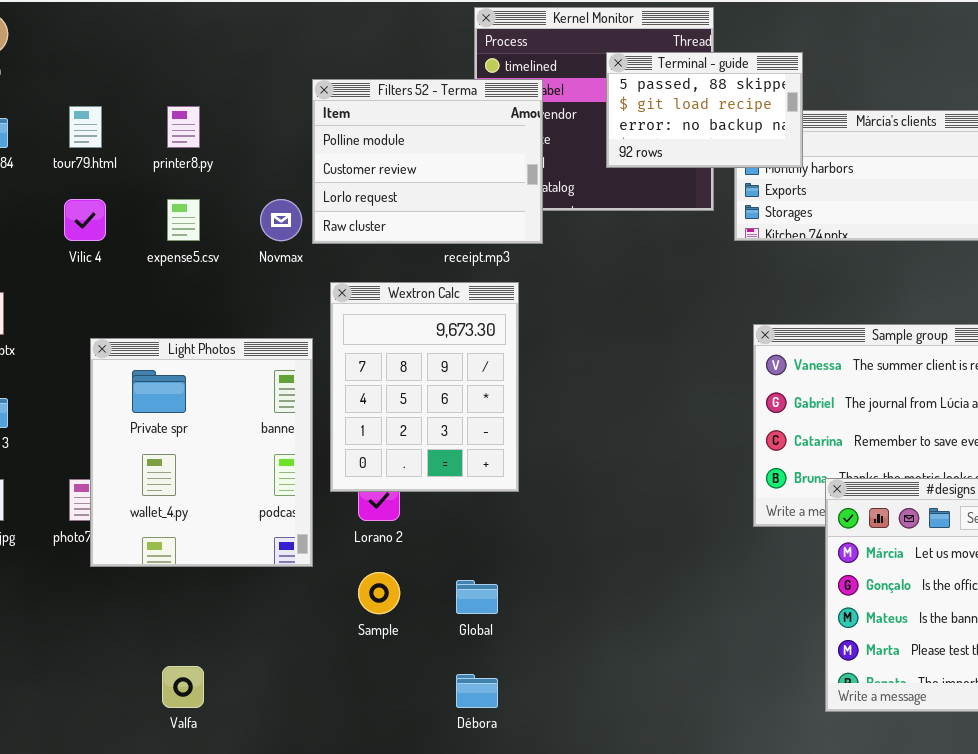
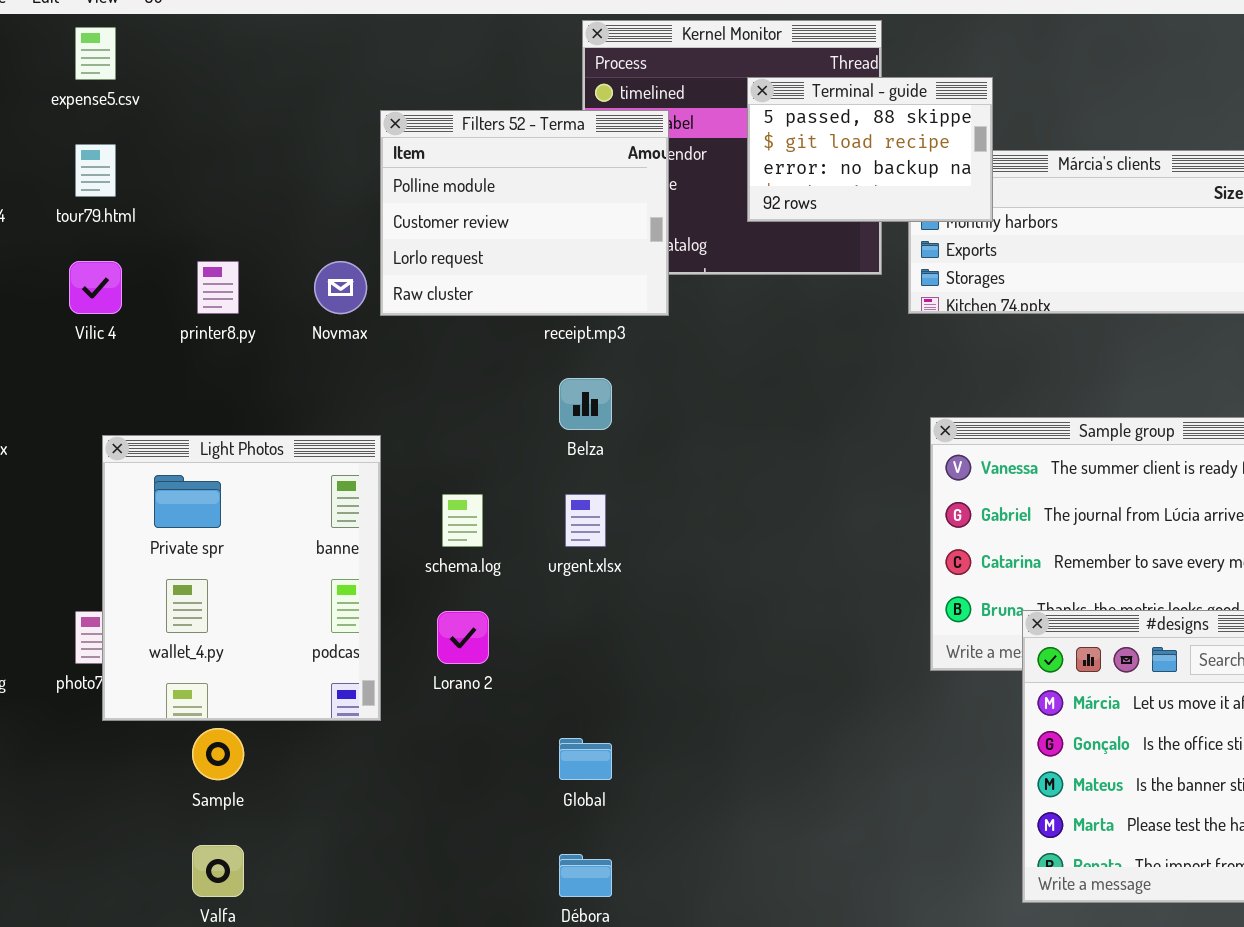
printer8.py: [167,106,200,148] -> [197,261,239,314], moved
expense5.csv: [167,199,200,241] -> [75,27,116,80], moved
Wextron Calc: [330,282,519,492] -> none, closed
Sample: [358,572,400,614] -> [192,728,244,780], moved

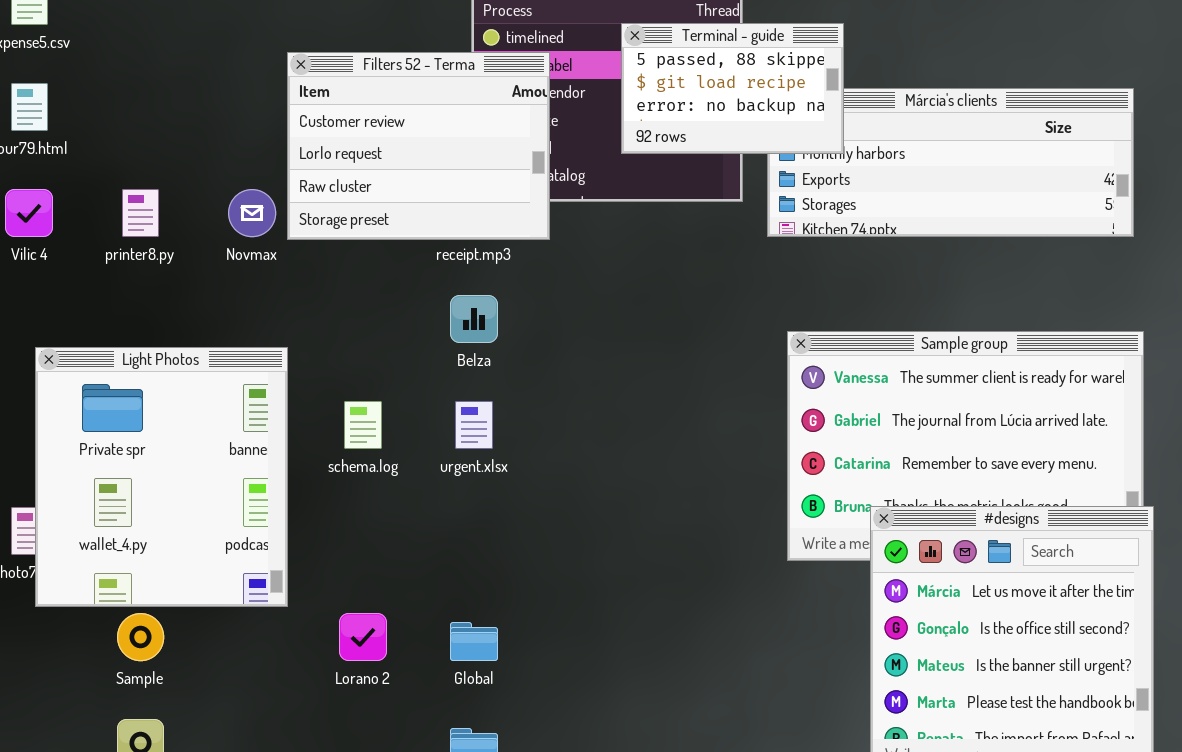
Filters 52 - Terma: [380,110,669,316] -> [287,52,550,240], scrolled down 1 row
Lorano 2: [437,611,489,664] -> [339,613,387,661], moved

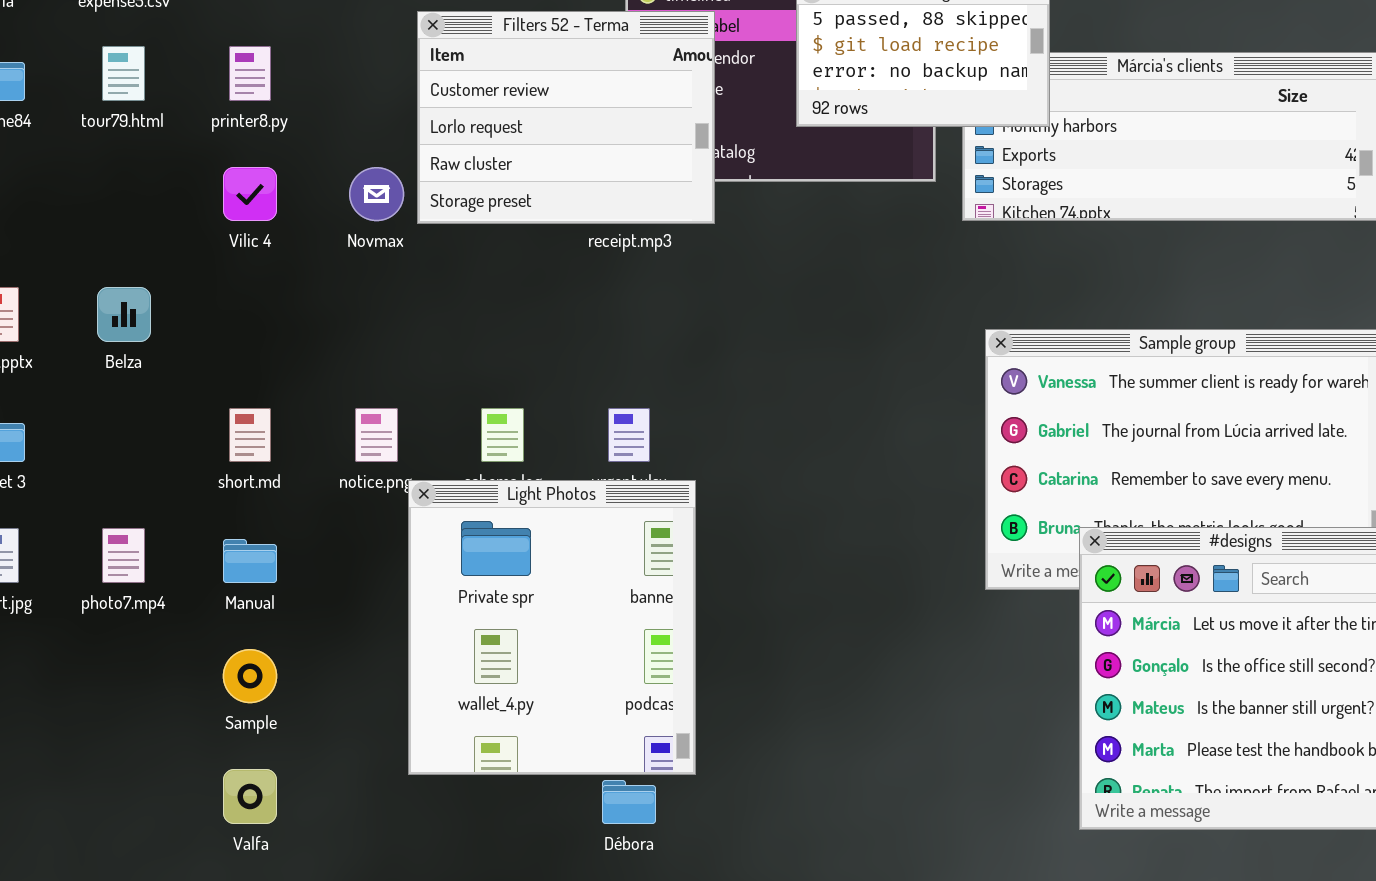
Vilic 4: [5,189,53,237] -> [223,167,277,221], moved
printer8.py: [122,189,159,237] -> [229,46,271,101], moved
Belza: [450,295,498,343] -> [97,287,151,342], moved
Light Photos: [35,347,288,607] -> [408,480,696,775], moved

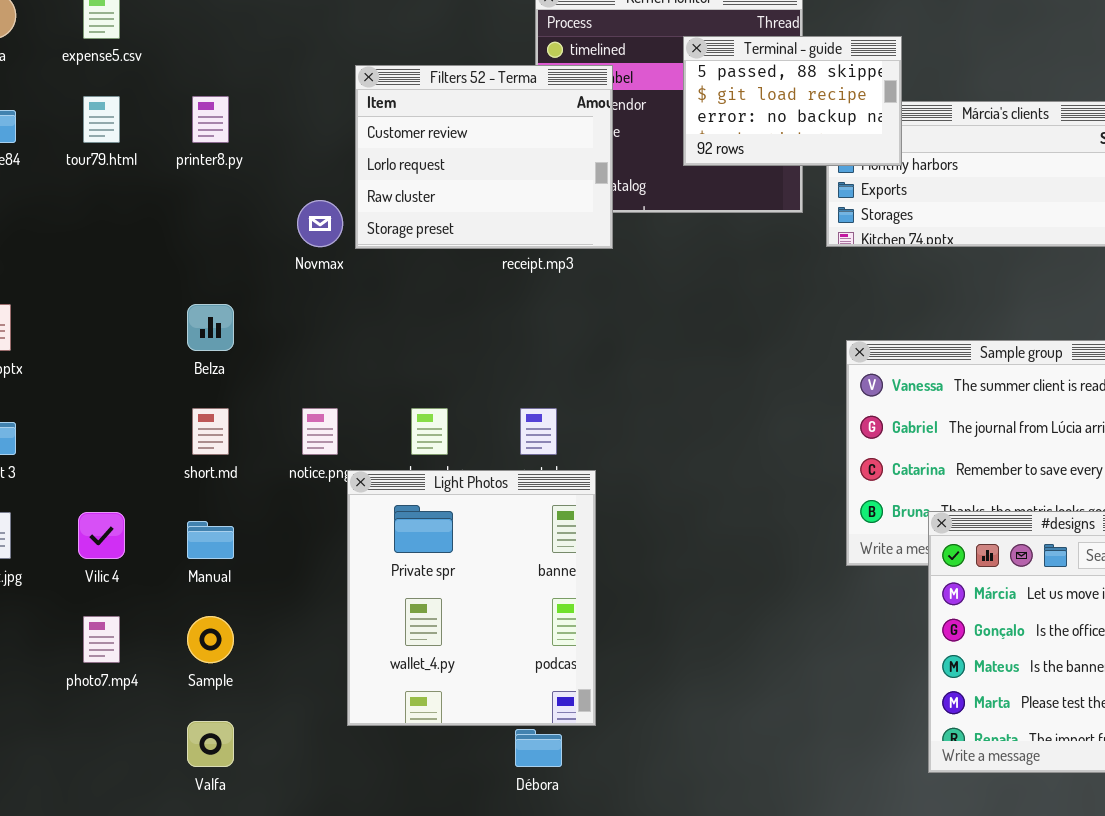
Vilic 4: [223,167,277,221] -> [78,512,125,559], moved
Belza: [97,287,151,342] -> [187,304,234,351], moved
photo7.mp4: [102,528,145,583] -> [83,616,120,663], moved

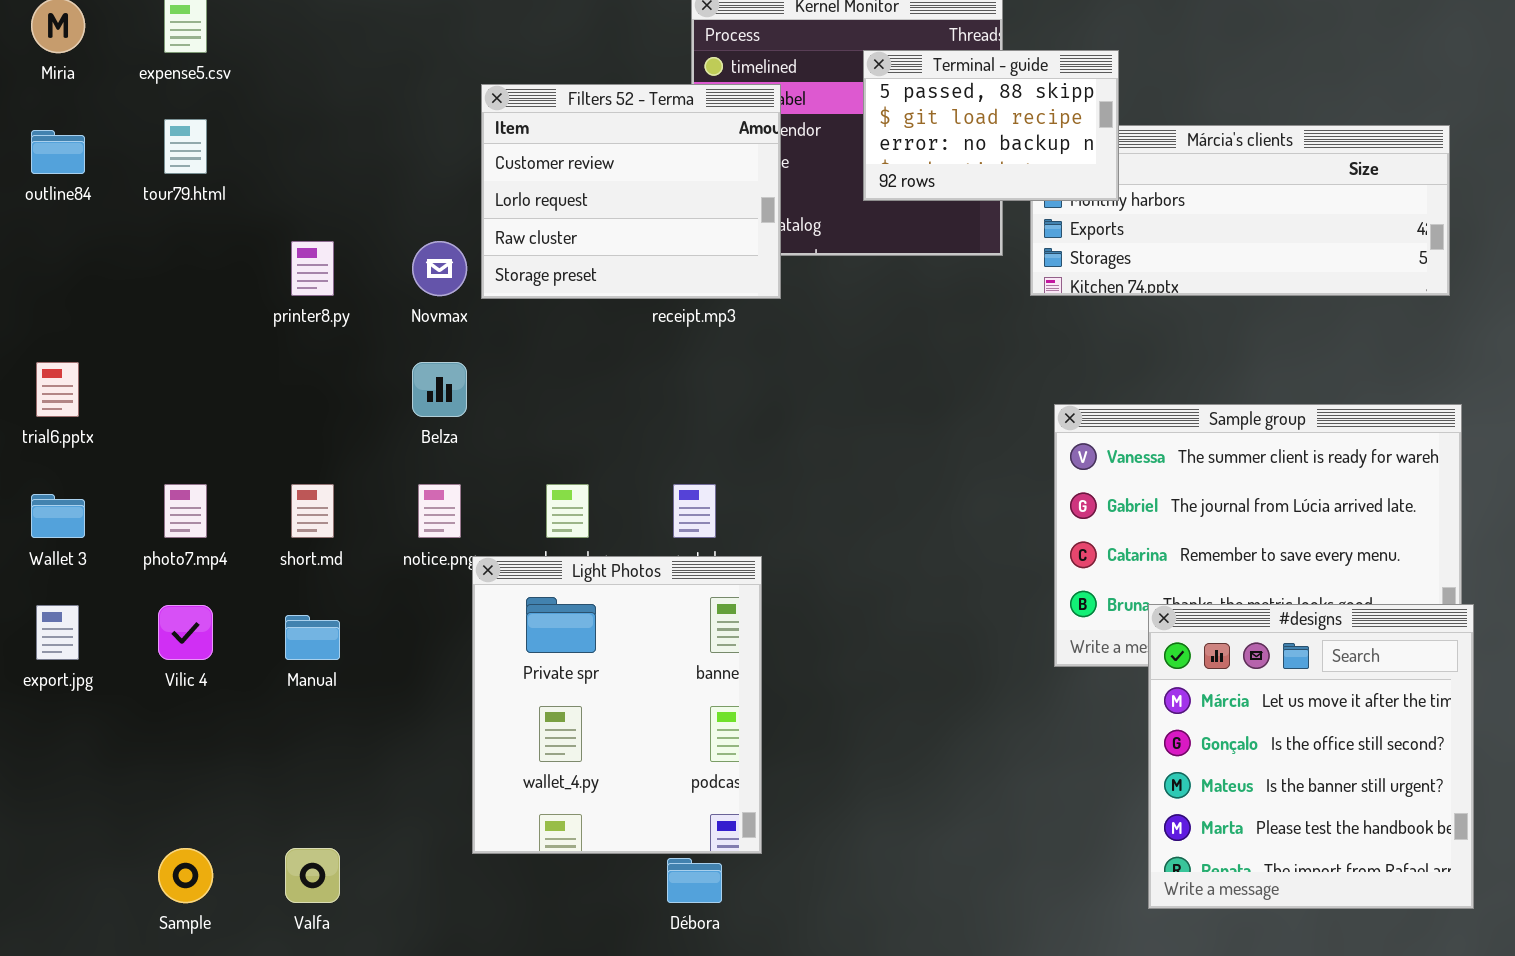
printer8.py: [192,96,229,143] -> [291,241,334,296], moved
Belza: [187,304,234,351] -> [412,362,467,417], moved
photo7.mp4: [83,616,120,663] -> [164,484,207,538], moved
Sample: [187,616,234,663] -> [158,848,213,903], moved

